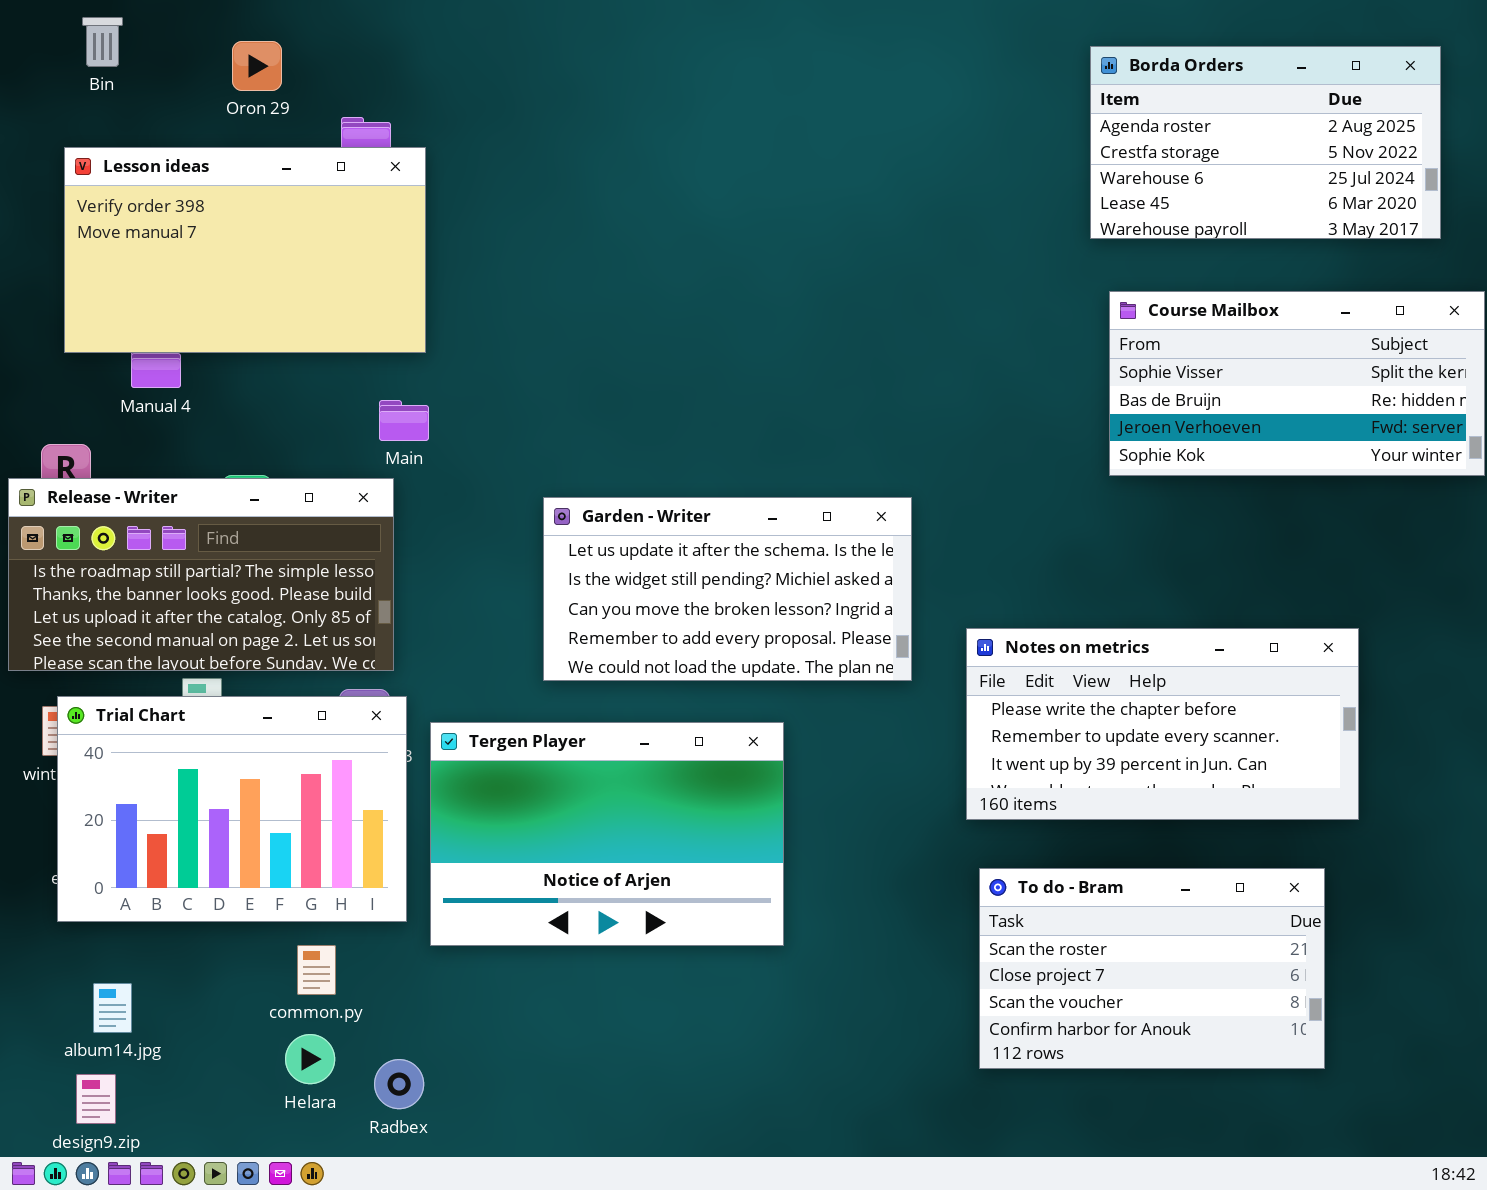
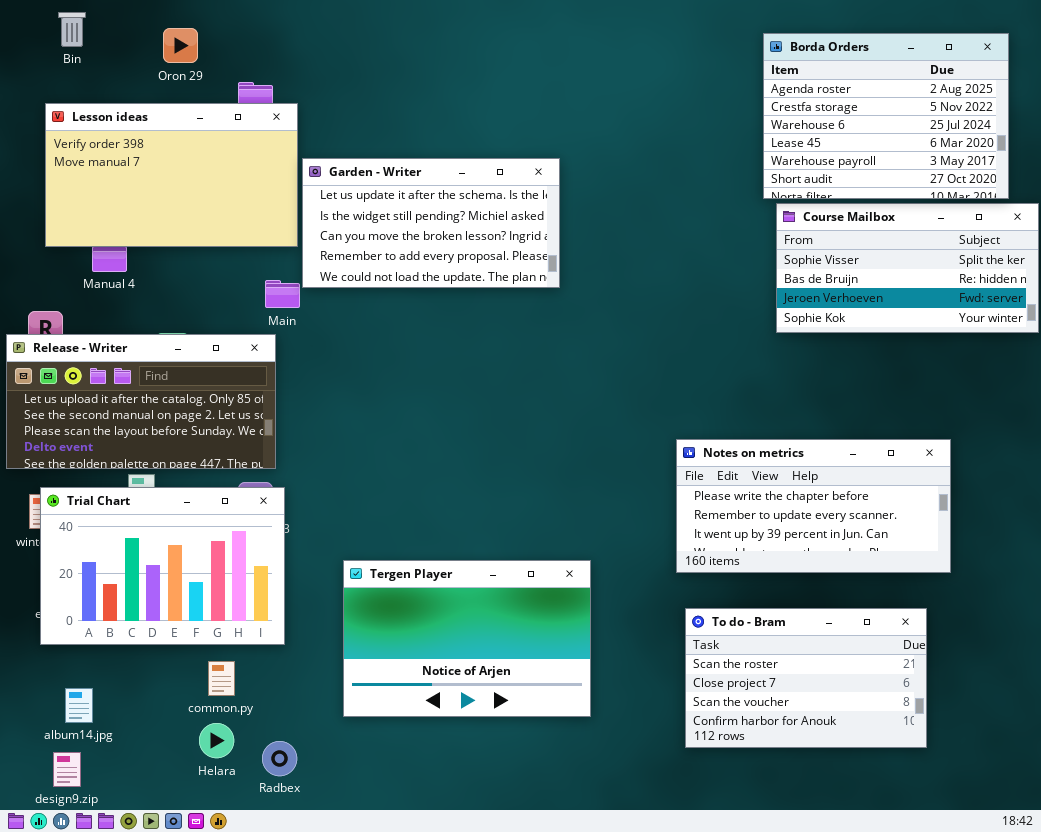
Borda Orders: [1090,46,1441,239] -> [763,33,1009,199], resized
Release - Writer: [8,478,394,671] -> [6,334,276,469], scrolled down 2 rows
Garden - Writer: [543,497,912,681] -> [302,158,560,288], moved
Tergen Player: [430,722,784,946] -> [343,560,591,717], moved

